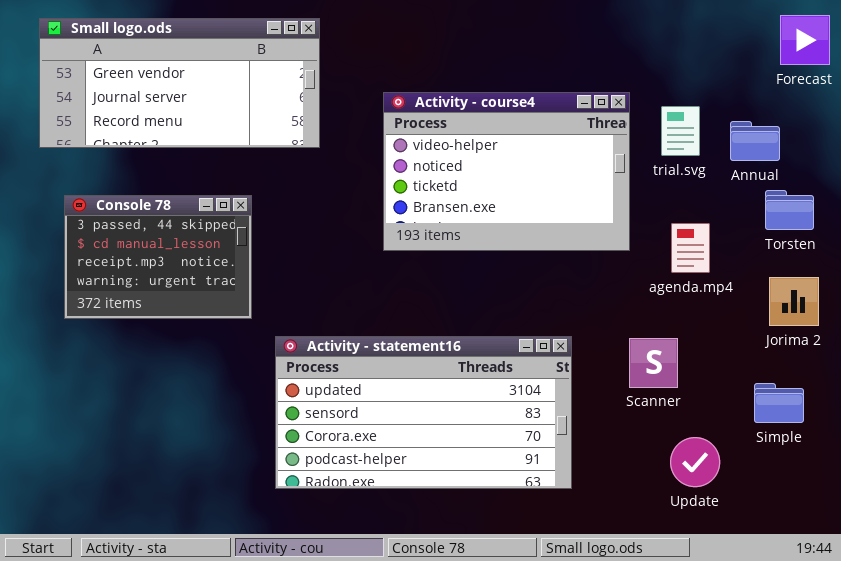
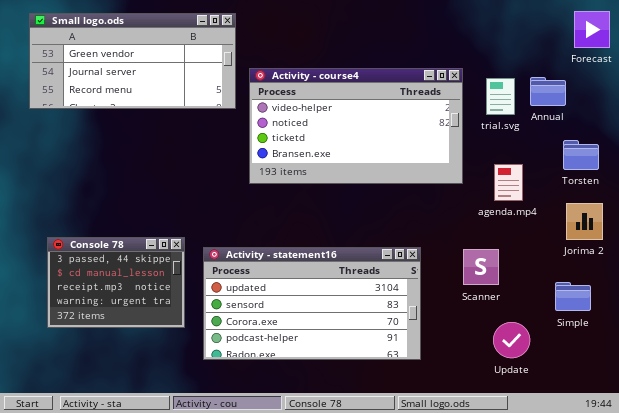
Activity - course4: [383,92,630,251] -> [249,68,463,184], resized
Annual: [730,121,780,161] -> [530,77,566,106], moved
Console 78: [64,195,252,319] -> [47,237,185,328], moved

